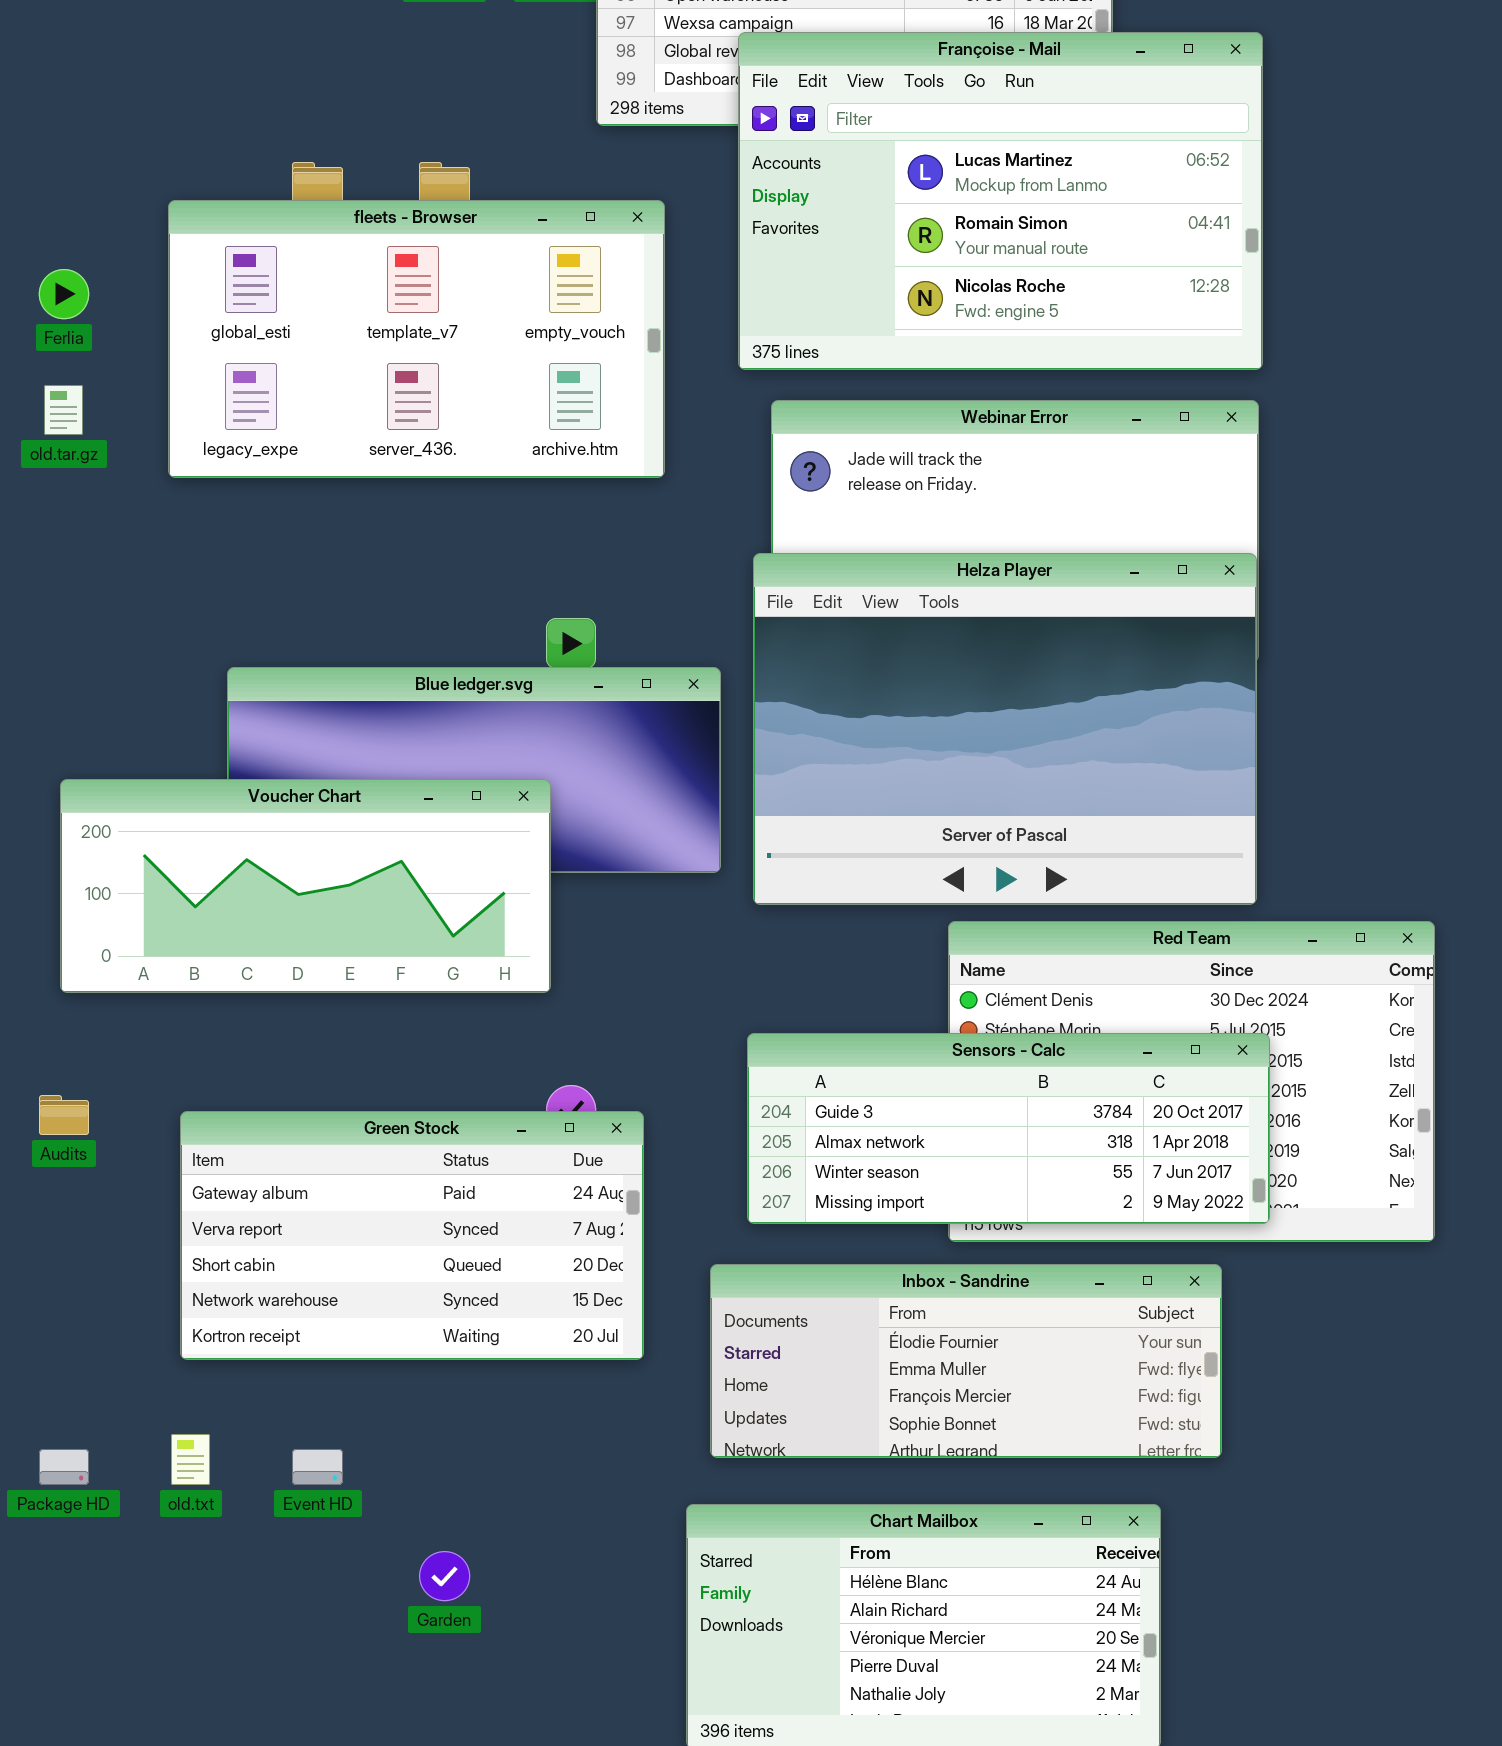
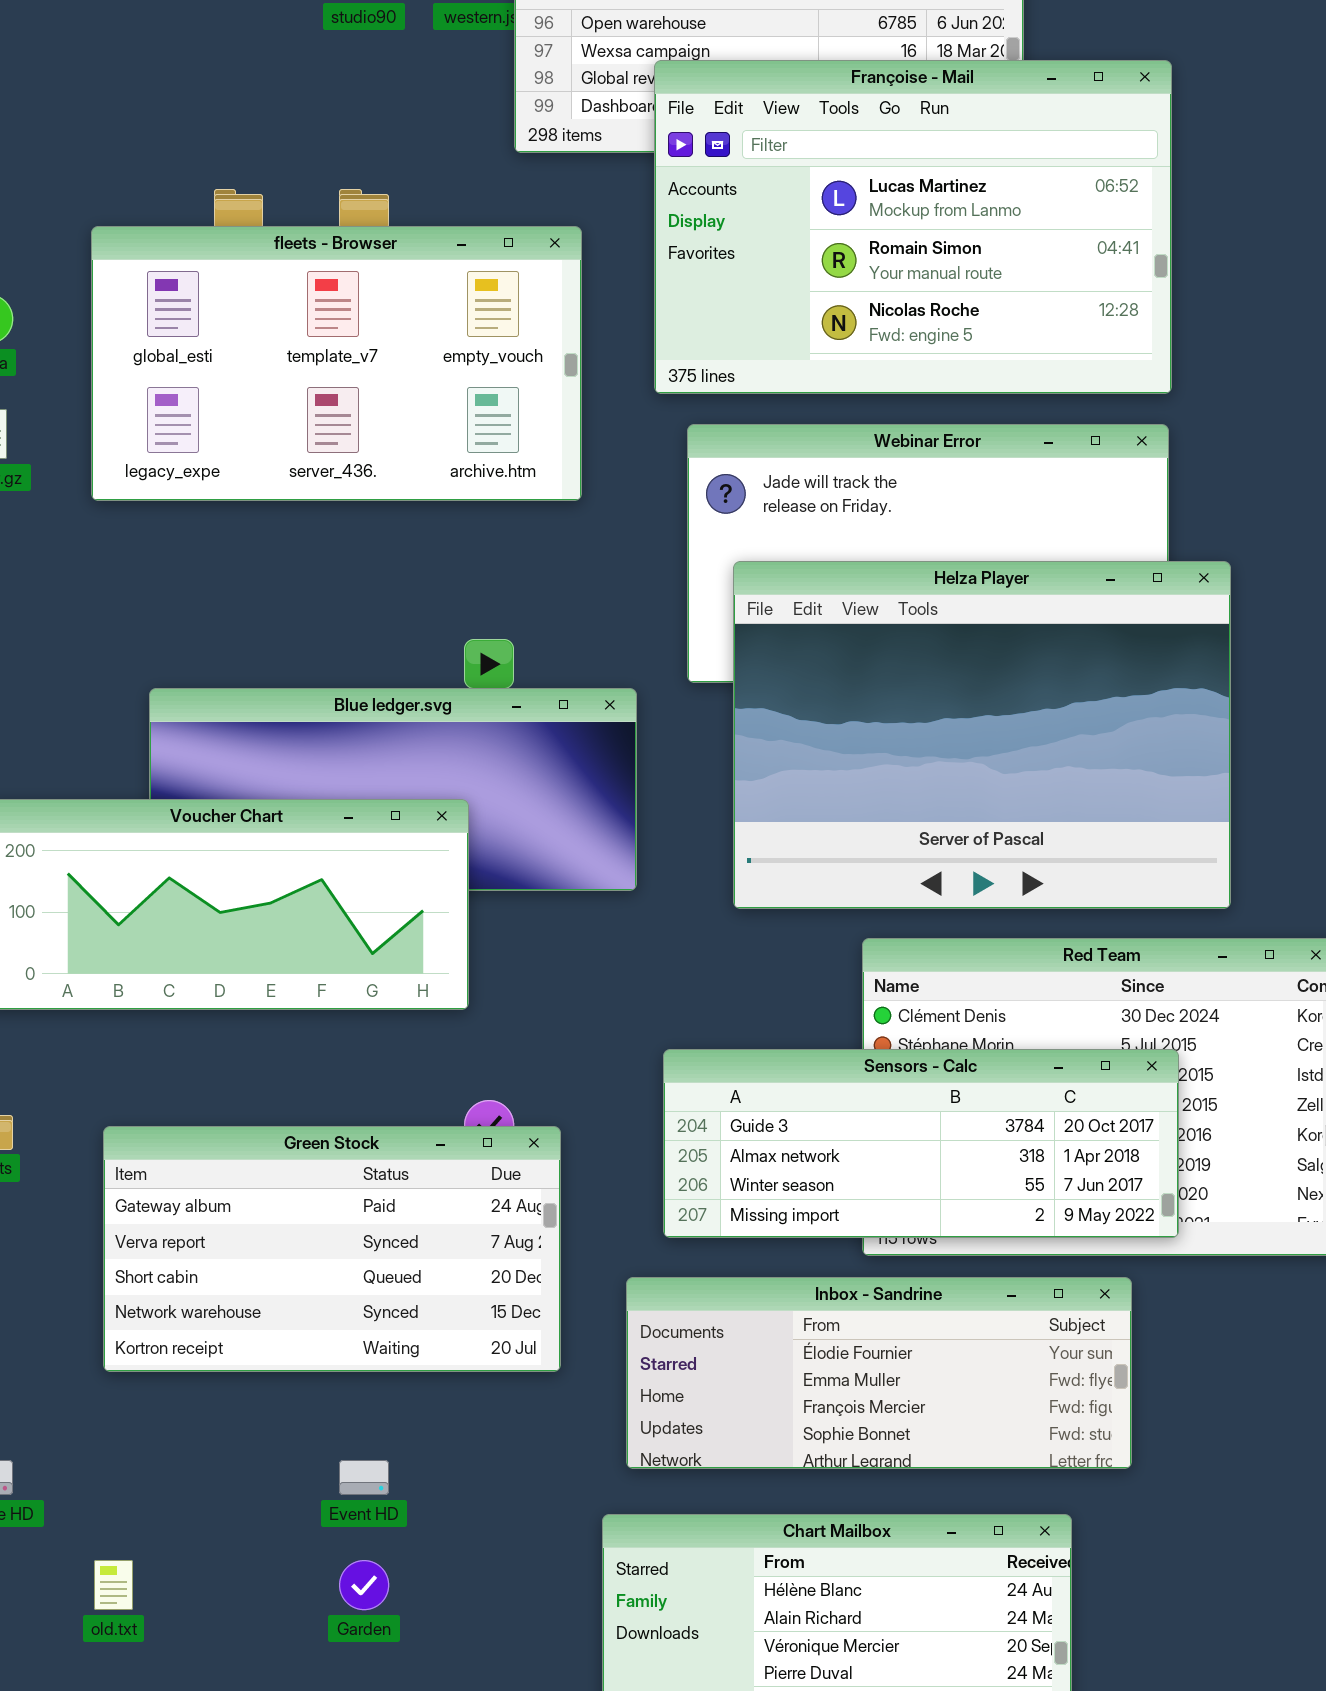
Helza Player: [753,553,1257,905] -> [733,561,1231,909], moved
old.txt: [171,1434,210,1485] -> [94,1560,133,1610], moved
Event HD: [292,1449,343,1485] -> [339,1460,389,1495], moved

